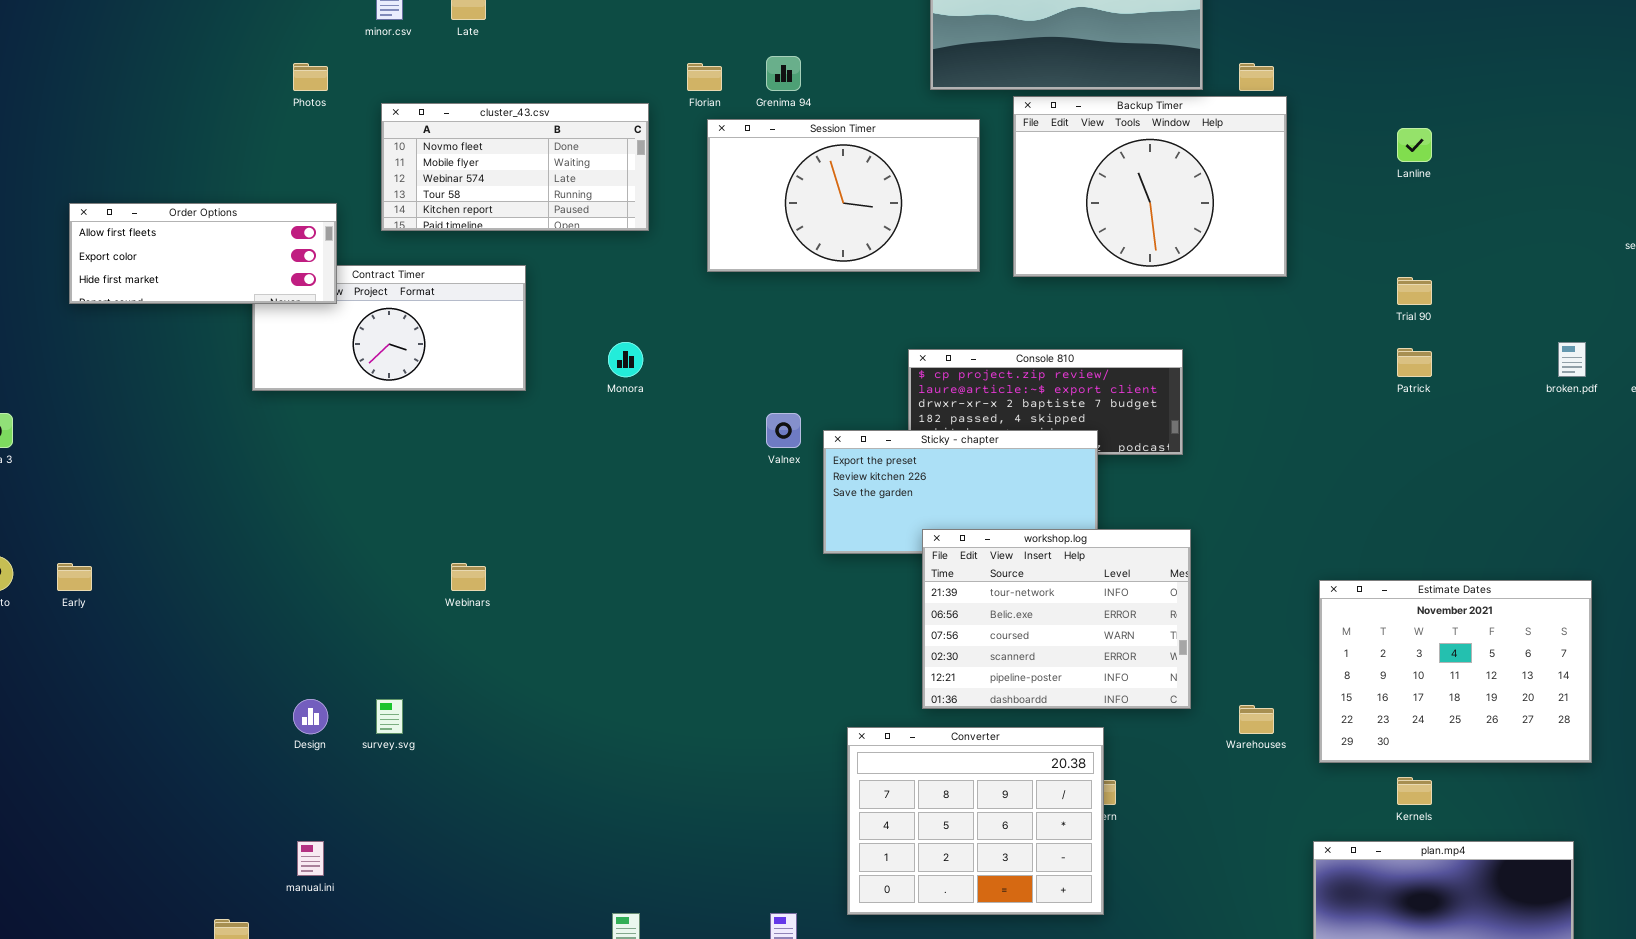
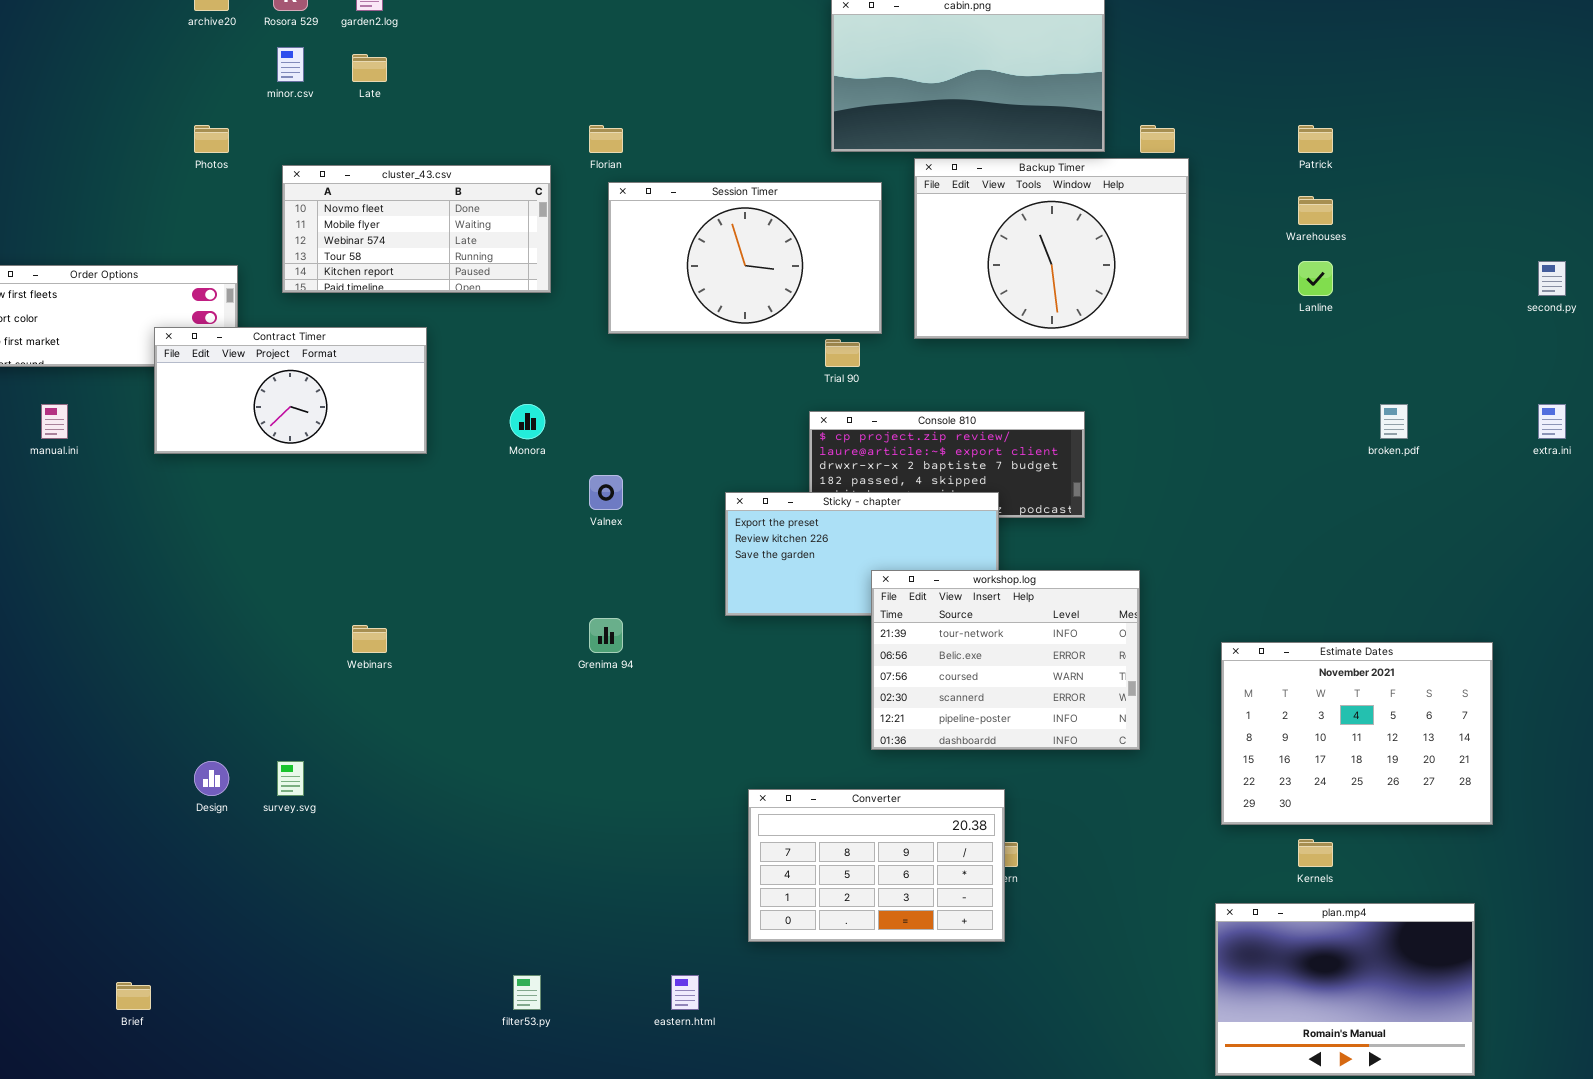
Grenima 94: [766,56,801,91] -> [589,618,623,653], moved
Lanline: [1397,128,1432,162] -> [1298,261,1333,296], moved
Contract Timer: [252,265,526,391] -> [154,327,427,454], raised
Trial 90: [1397,277,1432,305] -> [825,339,860,367], moved
broken.pdf: [1558,342,1586,377] -> [1380,404,1408,439], moved
Patrick: [1397,348,1432,377] -> [1298,125,1333,153], moved
Valnex: [766,413,801,448] -> [589,475,623,510], moved
workshop.log: [922,529,1191,709] -> [871,570,1140,750], moved
Warehouses: [1239,705,1274,734] -> [1298,196,1333,225], moved
Converter: [847,727,1104,915] -> [748,789,1005,942], resized
manual.ini: [297,841,324,876] -> [41,404,68,439], moved

